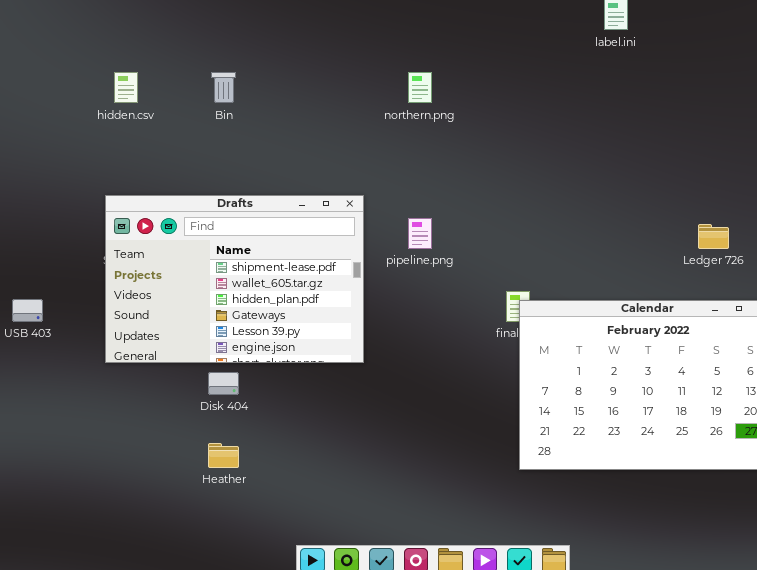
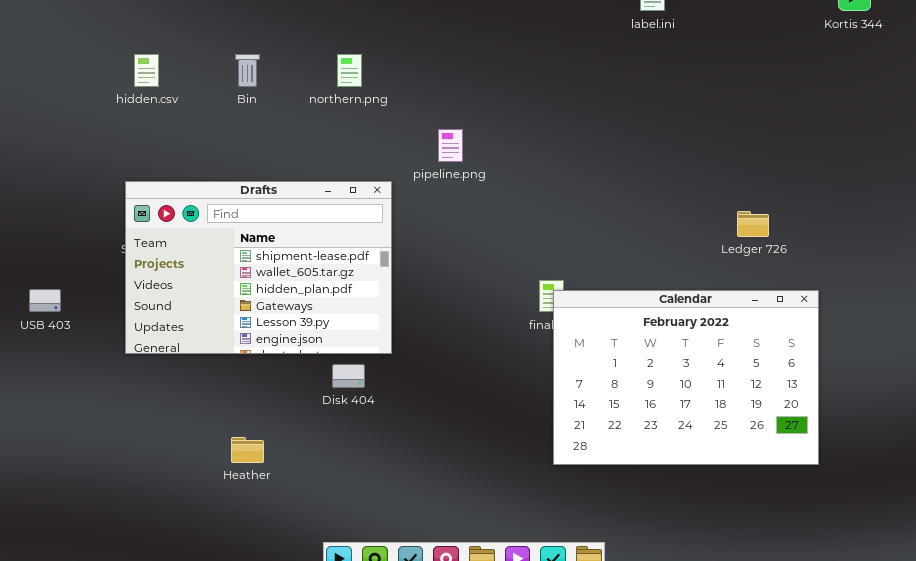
northern.png: [408,72,432,103] -> [337,54,362,87], moved
pipeline.png: [408,218,432,249] -> [438,129,463,162], moved
Disk 404: [208,372,239,395] -> [332,364,365,388], moved

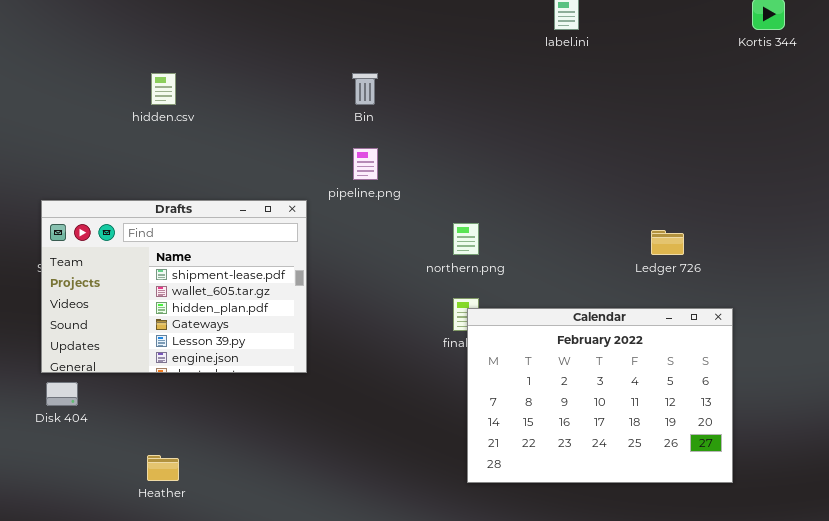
hidden.csv: [134,54,159,87] -> [151,73,176,105], moved
Bin: [235,54,260,87] -> [352,73,378,105], moved
northern.png: [337,54,362,87] -> [453,223,479,255], moved
Disk 404: [332,364,365,388] -> [46,382,78,406], moved

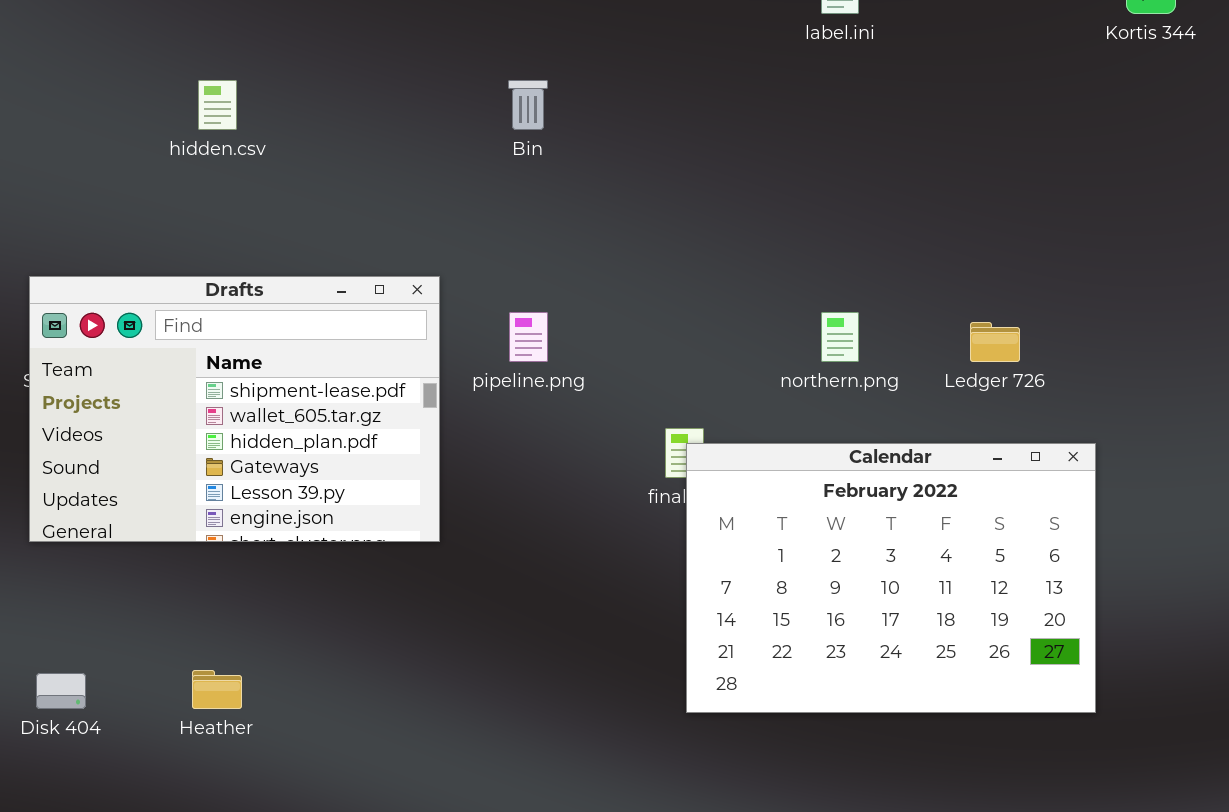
pipeline.png: [353,148,378,180] -> [509,312,548,362], moved
northern.png: [453,223,479,255] -> [821,312,859,362], moved
Disk 404: [46,382,78,406] -> [36,673,86,709], moved

